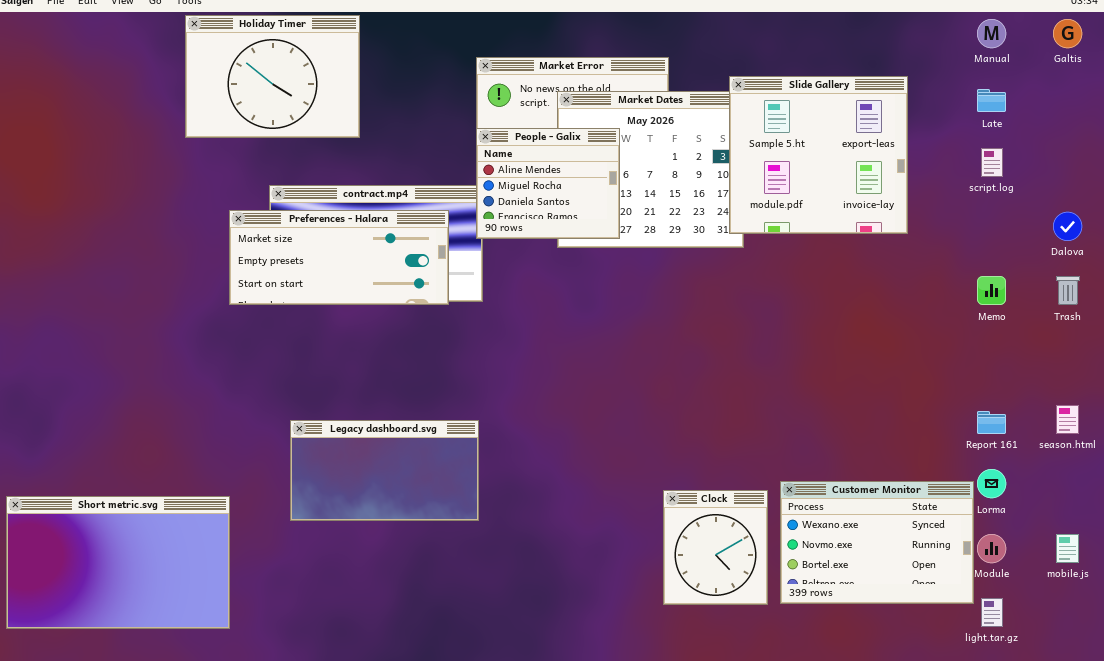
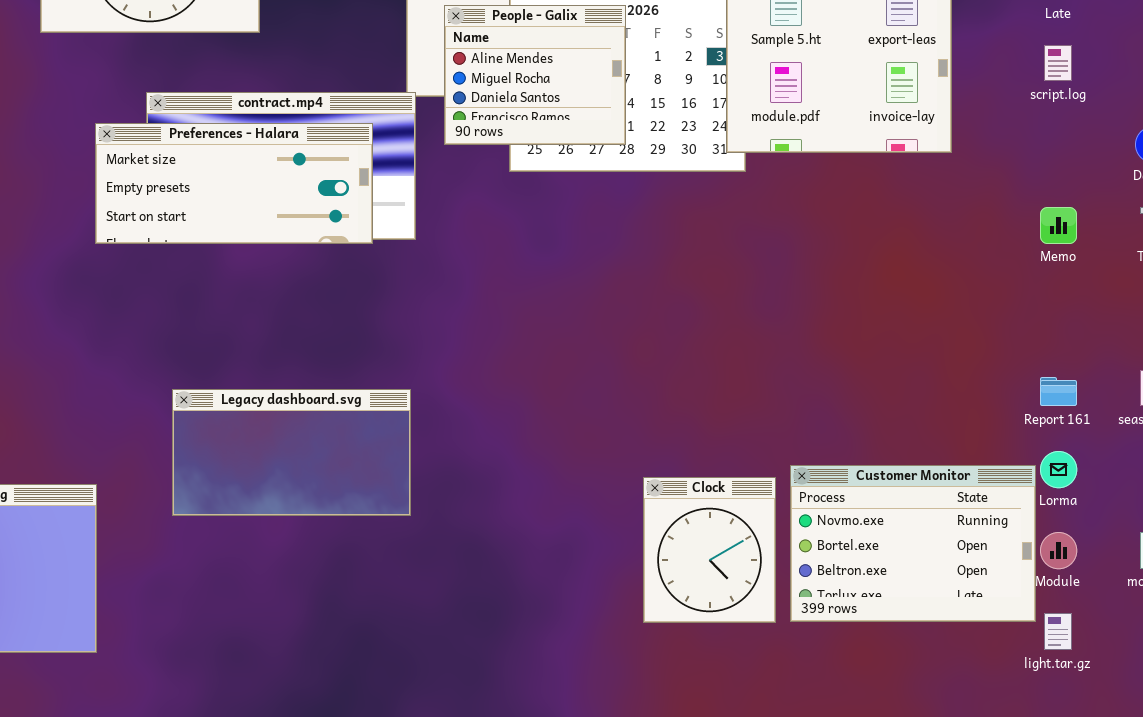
People - Galix: [476,128,620,239] -> [444,5,626,145], moved
Customer Monitor: [780,481,974,604] -> [790,465,1036,622], scrolled down 1 row

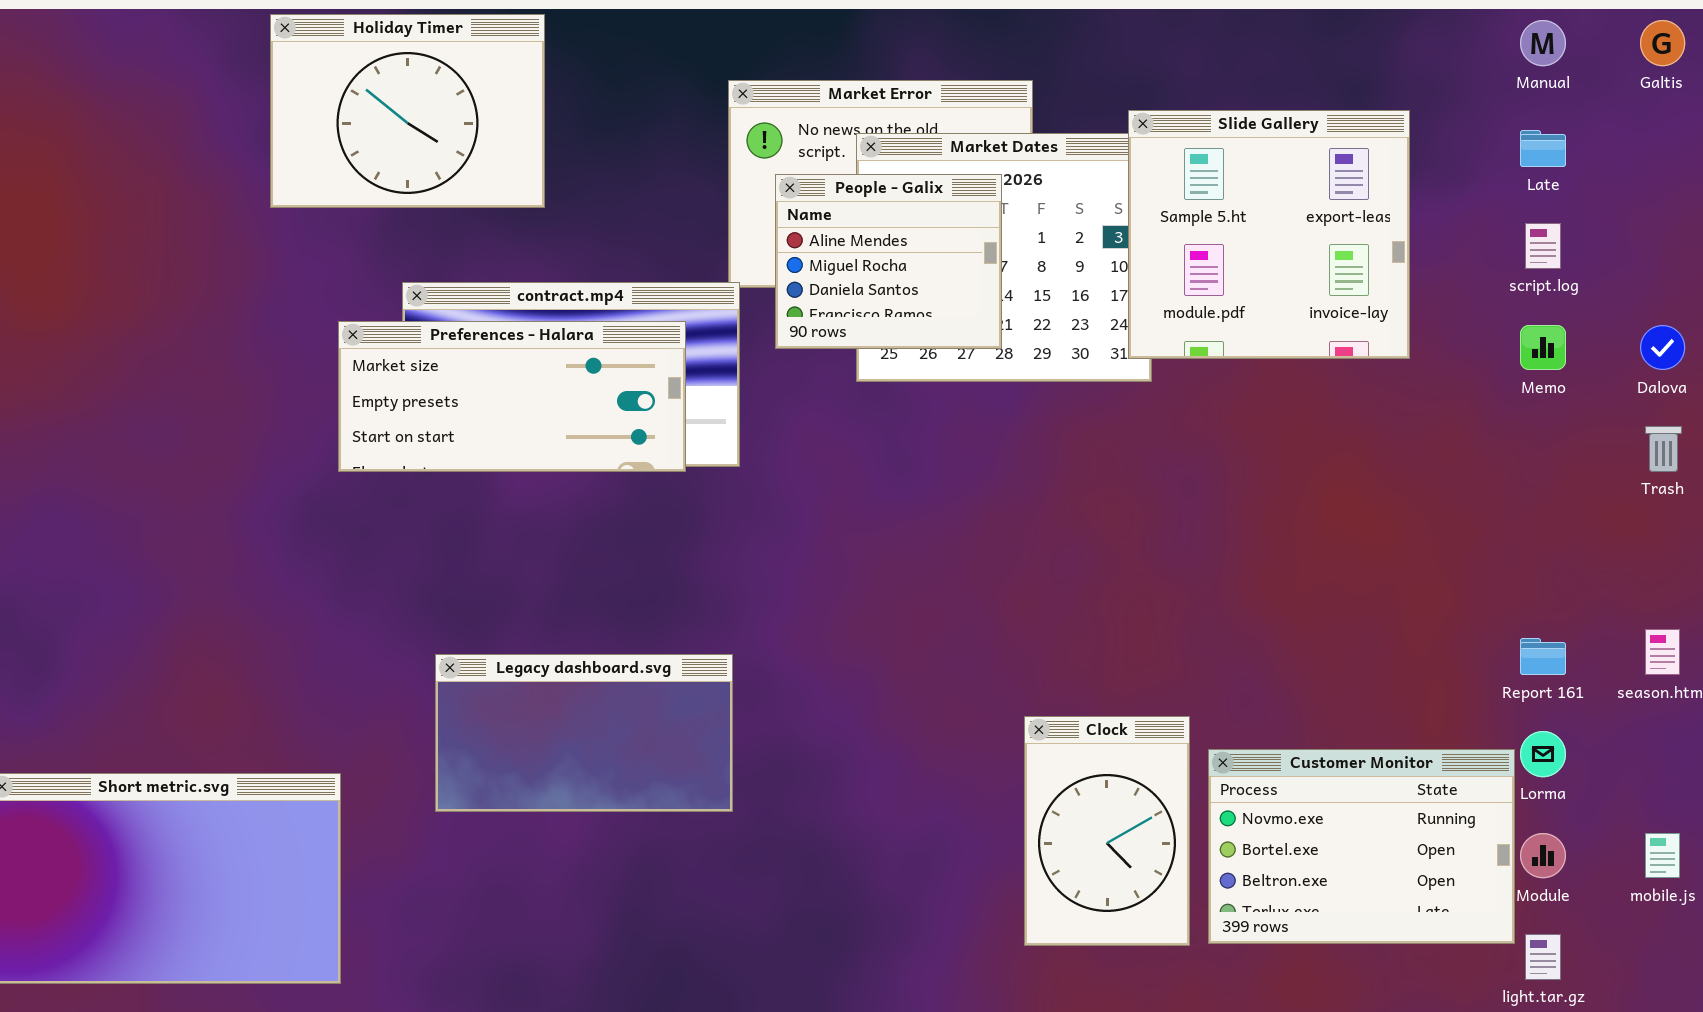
Memo: [1040,207,1077,244] -> [1520,325,1566,370], moved
Clock: [643,477,776,623] -> [1024,716,1190,946], resized

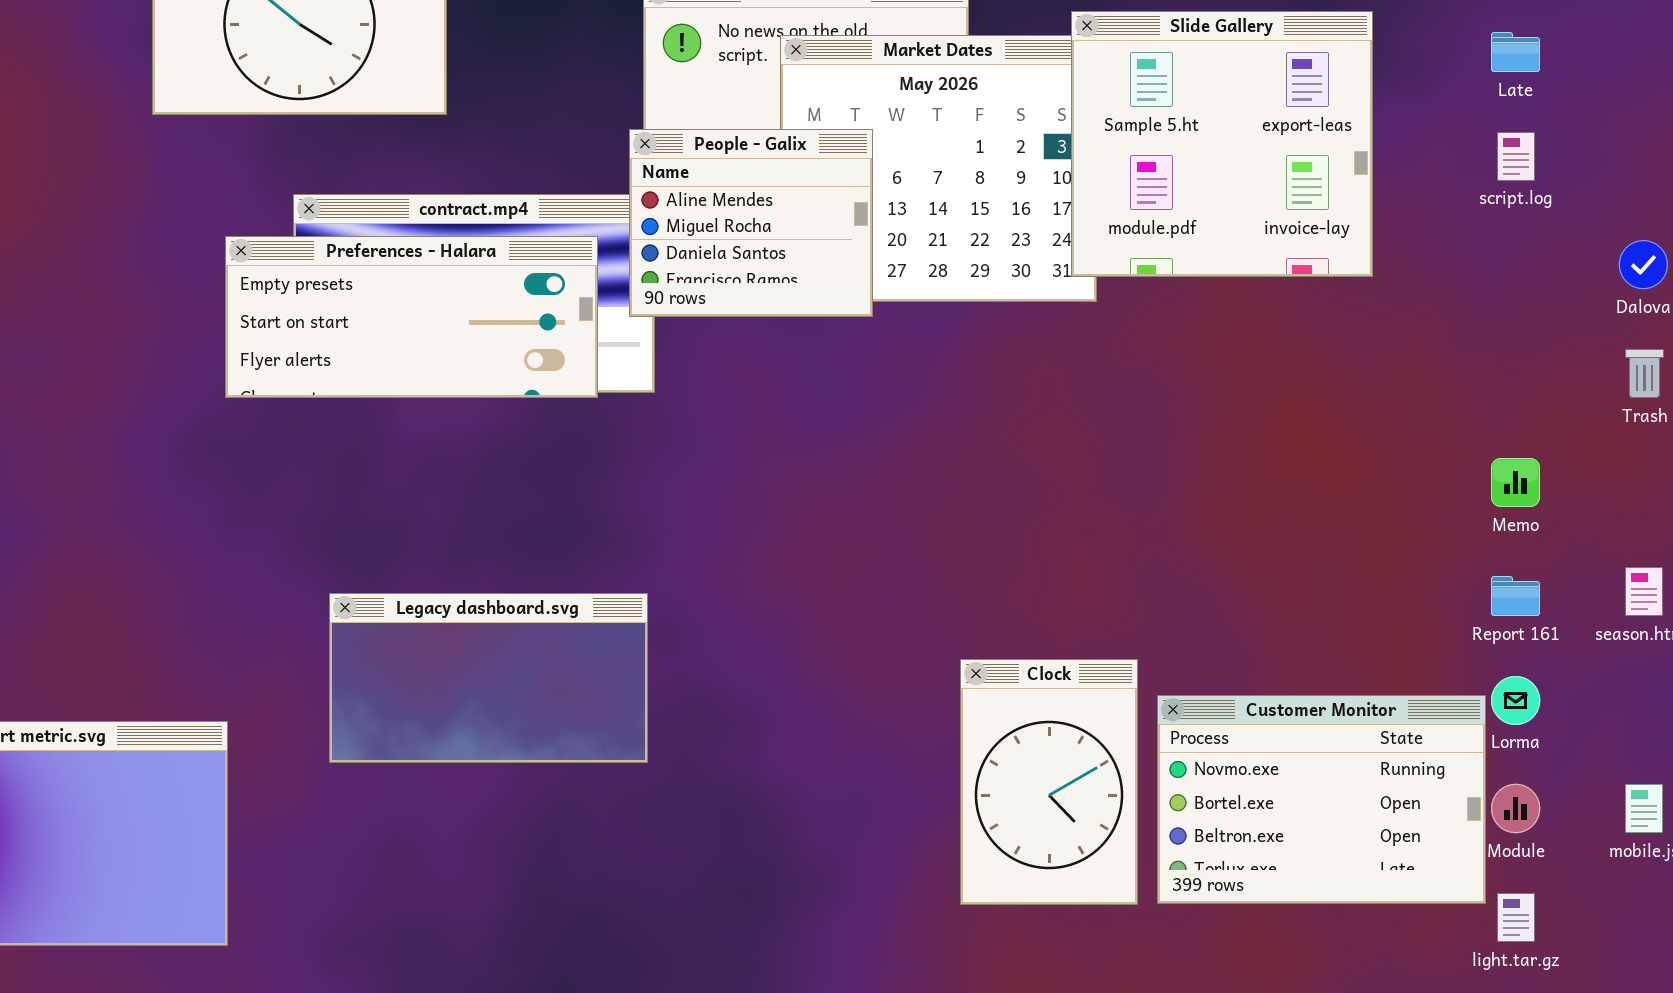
People - Galix: [775,174,1002,349] -> [629,129,873,317], moved
Preferences - Halara: [338,321,686,472] -> [225,236,598,398], scrolled down 1 row
Memo: [1520,325,1566,370] -> [1491,458,1540,507], moved

